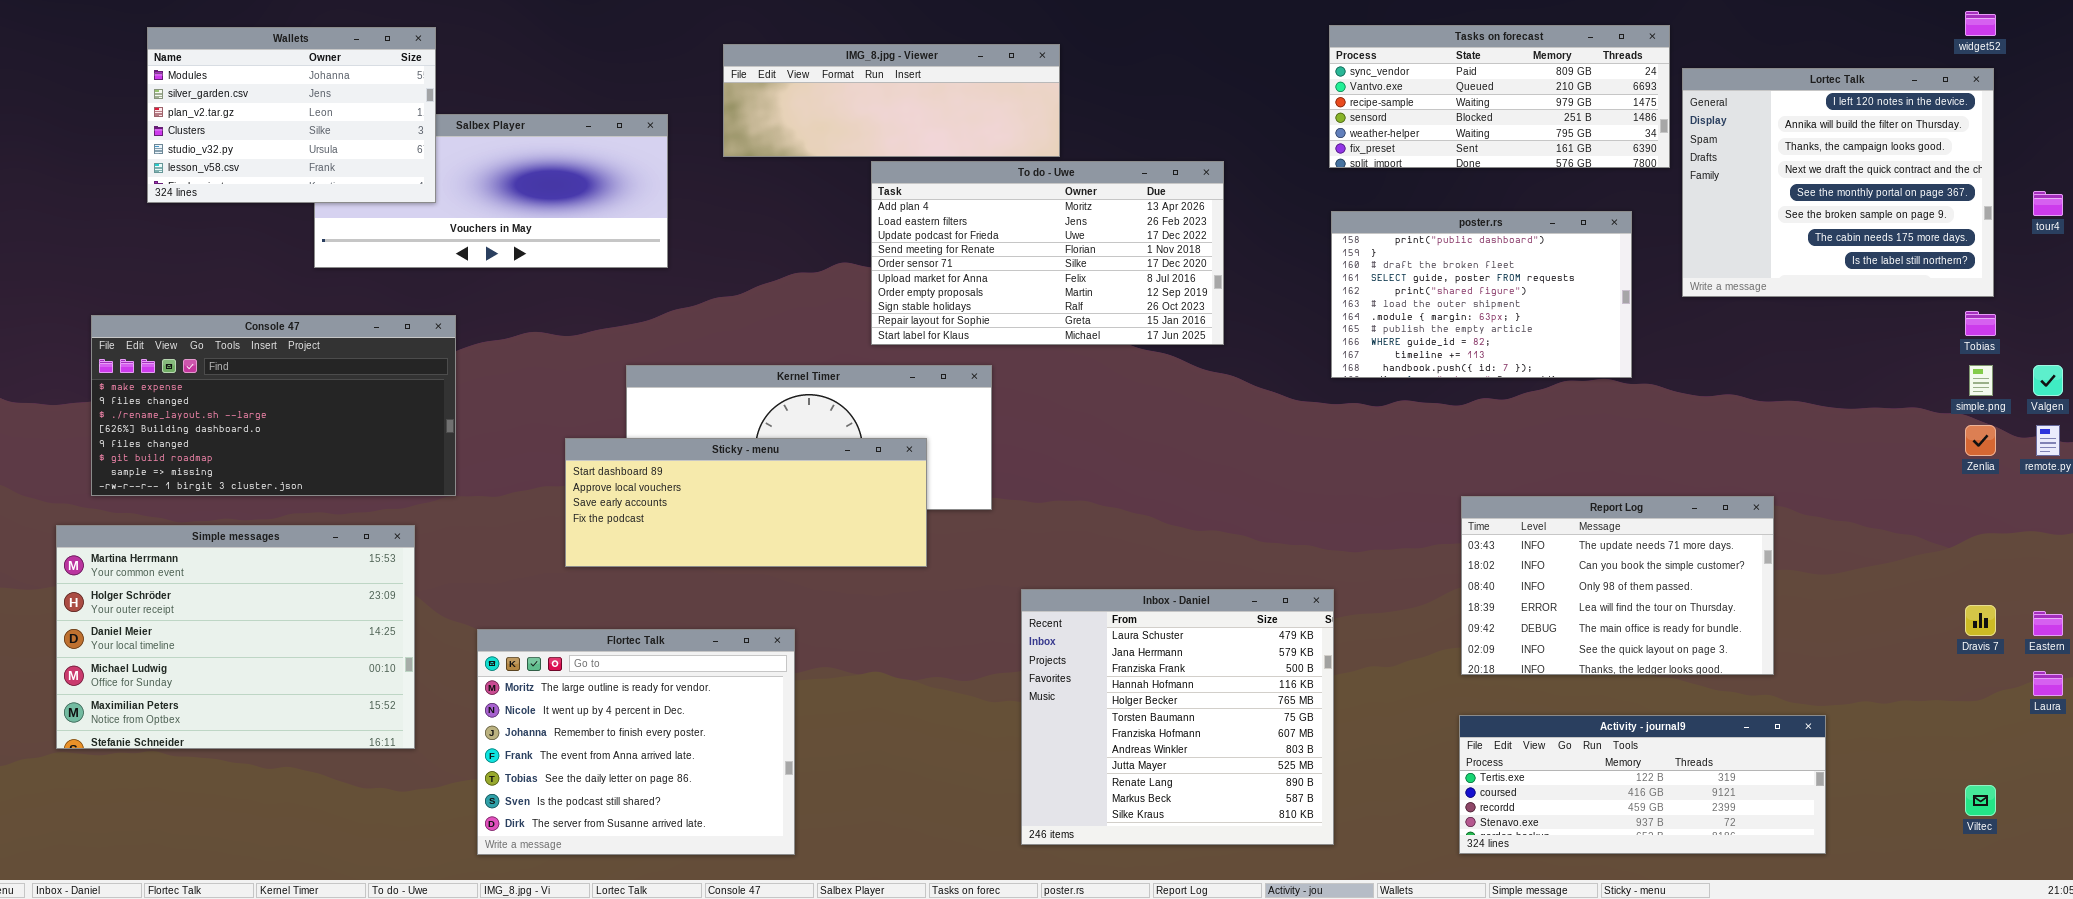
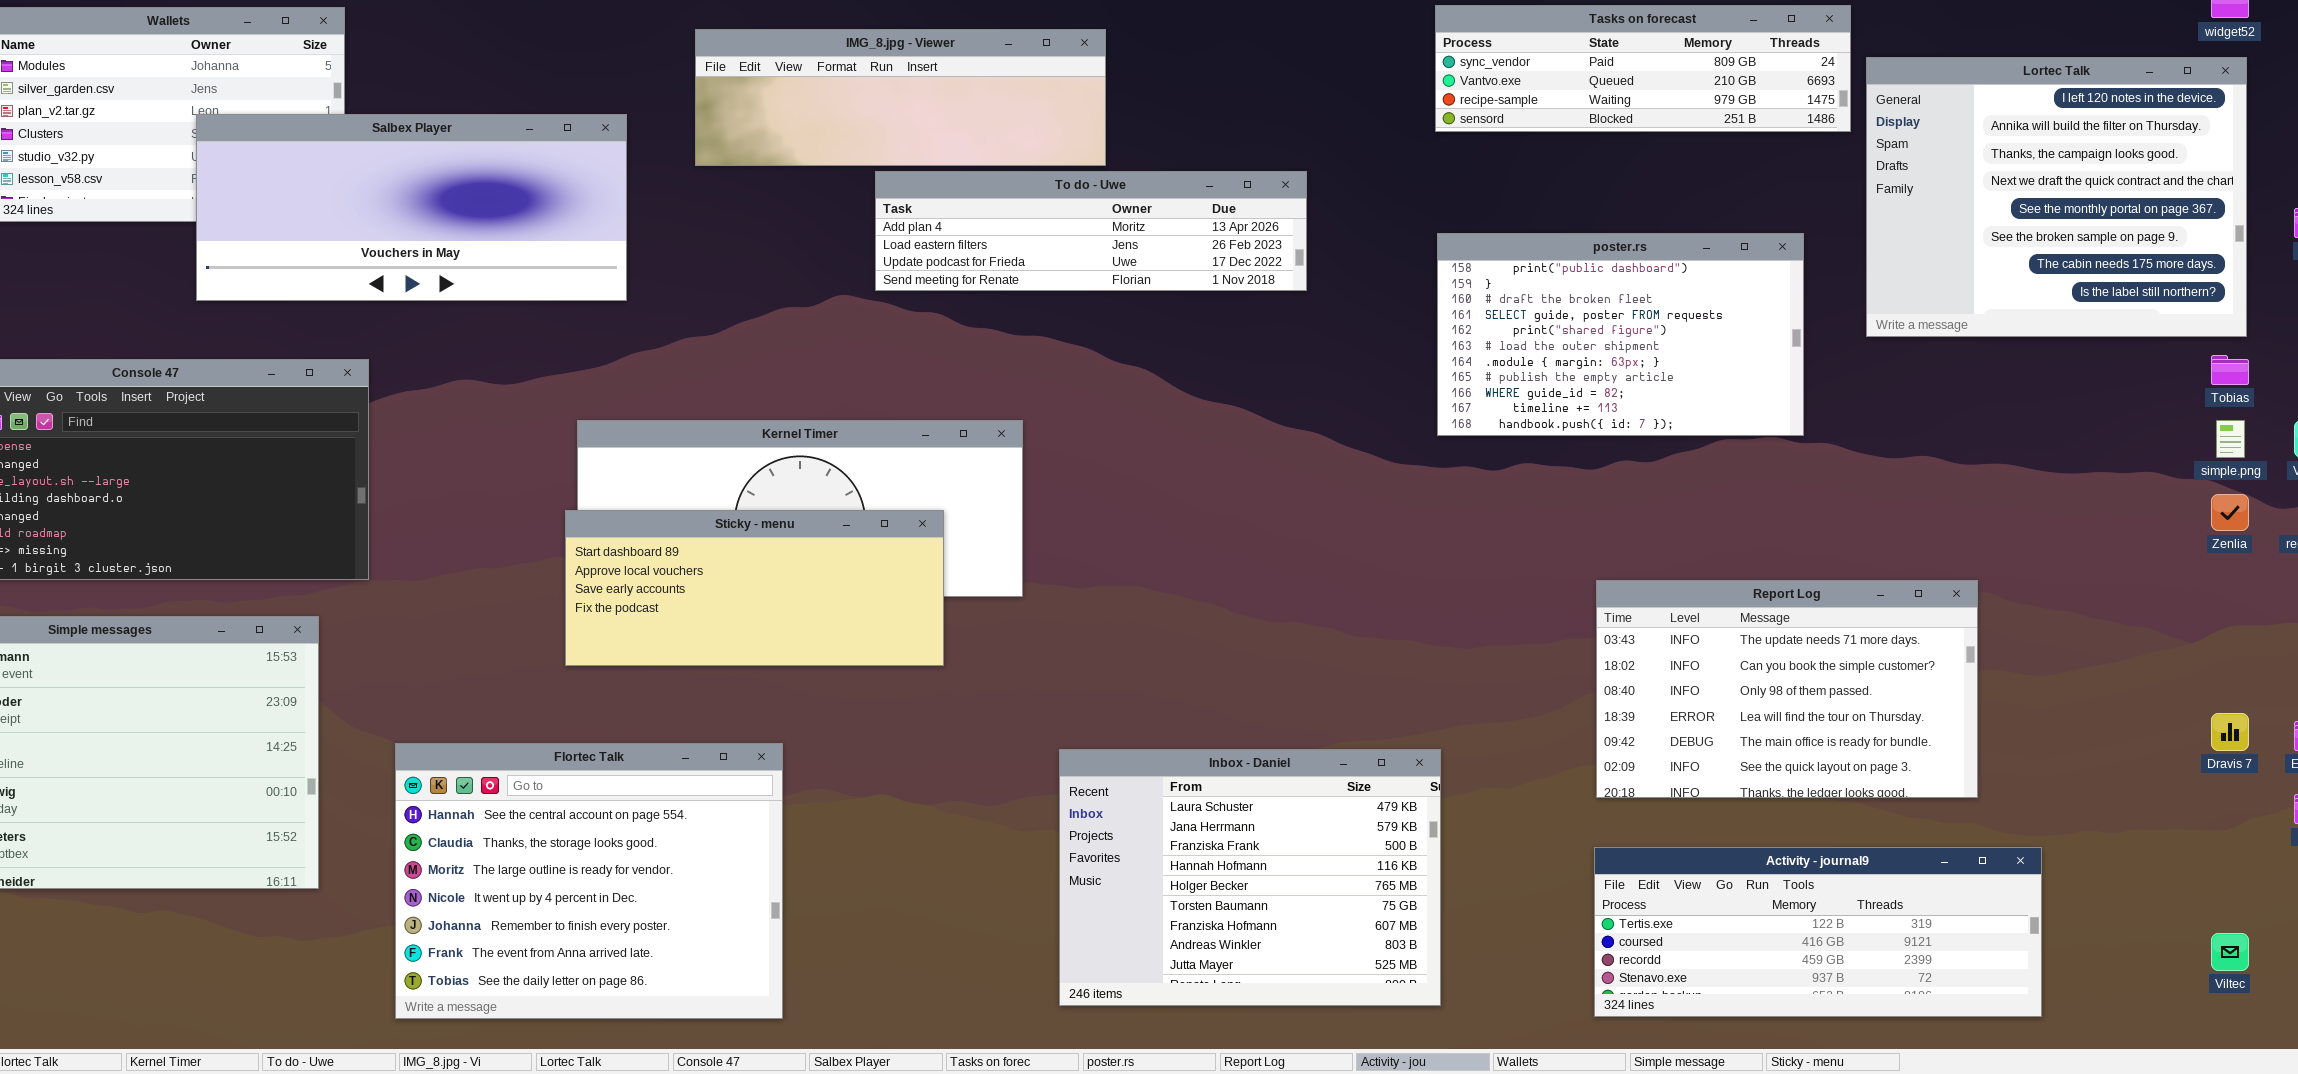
Tasks on forecast: [1329,25,1670,168] -> [1435,5,1851,132], resized
Salbex Player: [314,114,668,268] -> [196,114,627,301], raised
To do - Uwe: [871,161,1224,345] -> [875,171,1307,291], resized
Sticky - menu: [565,438,927,567] -> [565,510,944,666], resized
Inbox - Daniel: [1021,589,1334,845] -> [1059,749,1441,1006], resized
Flortec Talk: [477,629,795,855] -> [395,743,783,1019], scrolled up 2 rows

